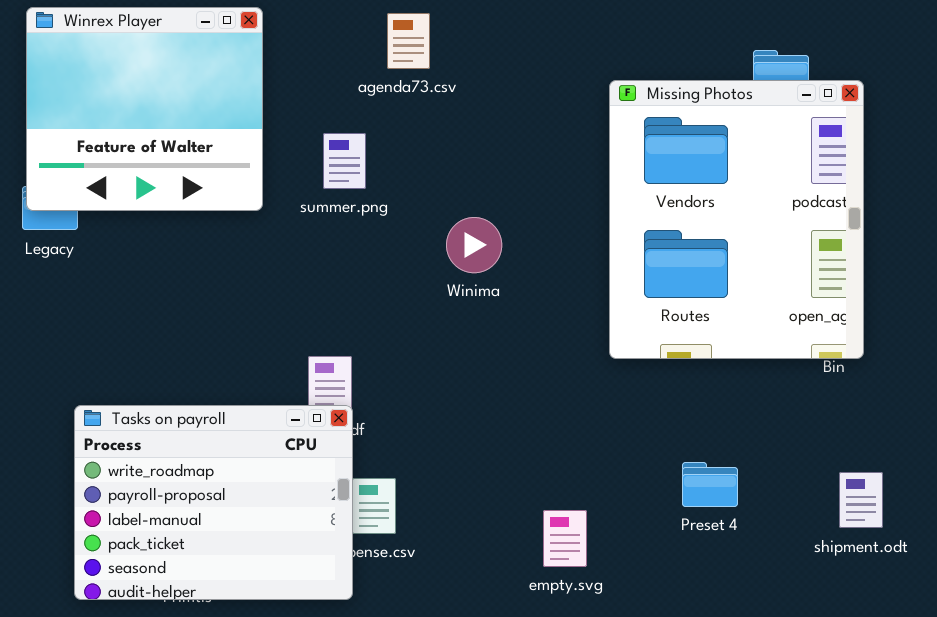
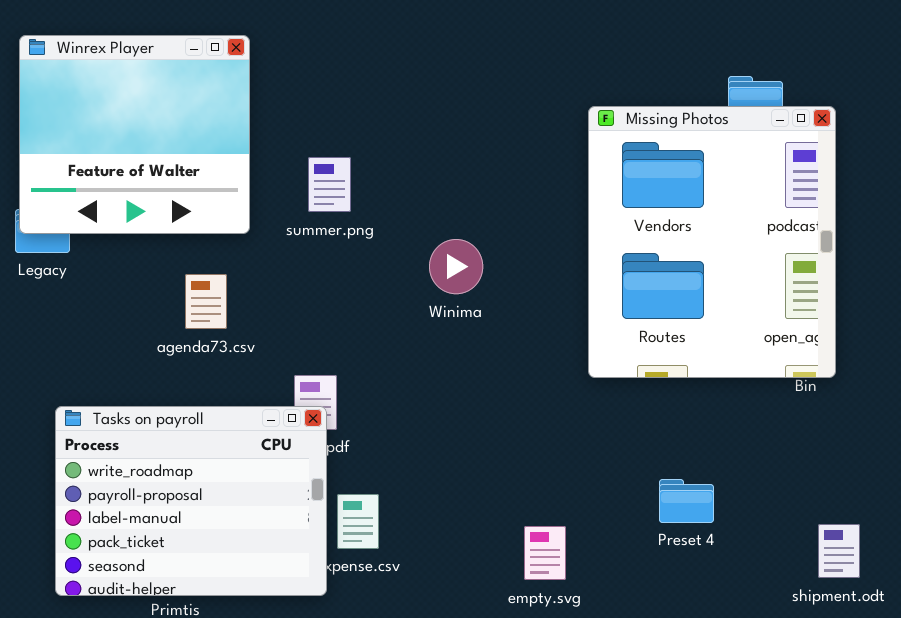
agenda73.csv: [387,13,430,69] -> [185,274,227,329], moved
Tasks on payroll: [74,405,353,600] -> [55,406,327,596], moved
shipment.odt: [839,472,883,528] -> [818,524,860,578], moved

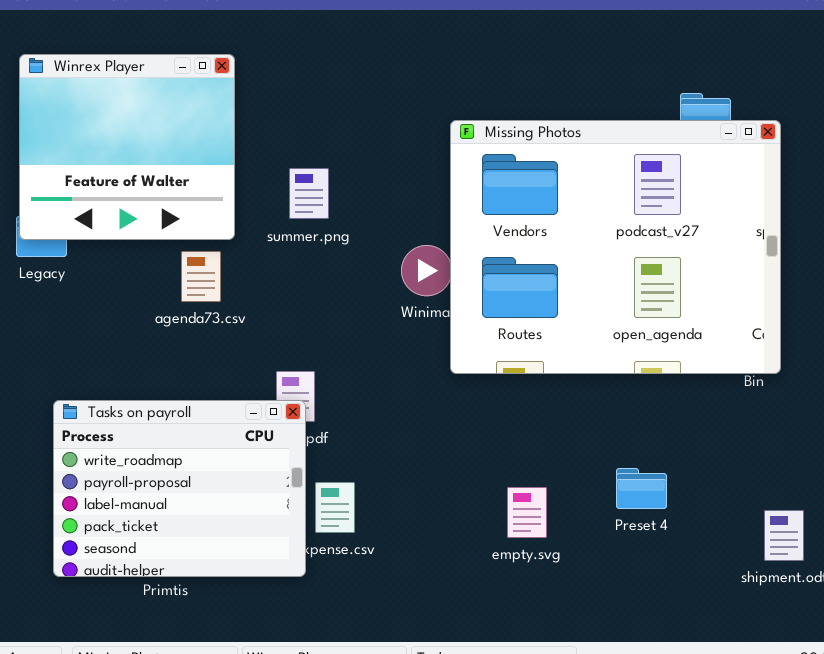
Missing Photos: [588,106,836,378] -> [450,120,781,374], resized
agenda73.csv: [185,274,227,329] -> [181,251,221,302], moved
empty.svg: [524,526,566,580] -> [507,487,547,538], moved

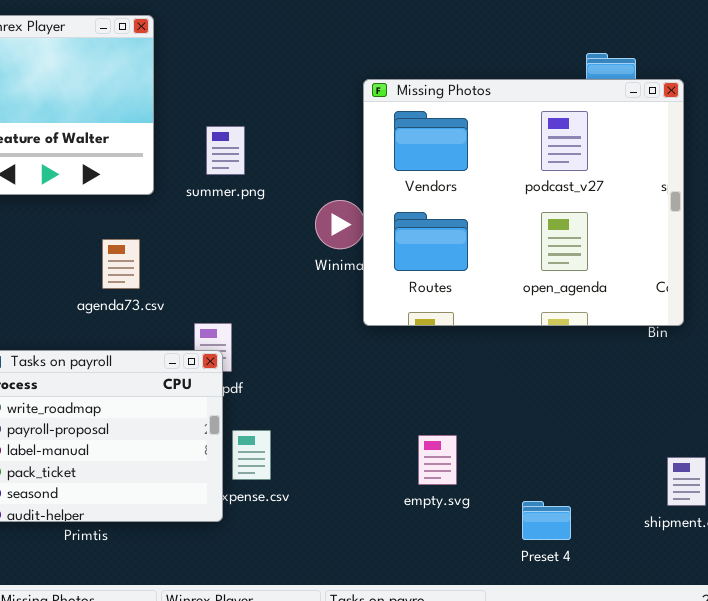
agenda73.csv: [181,251,221,302] -> [102,239,140,289], moved
Preset 4: [616,468,667,509] -> [522,501,571,540], moved

